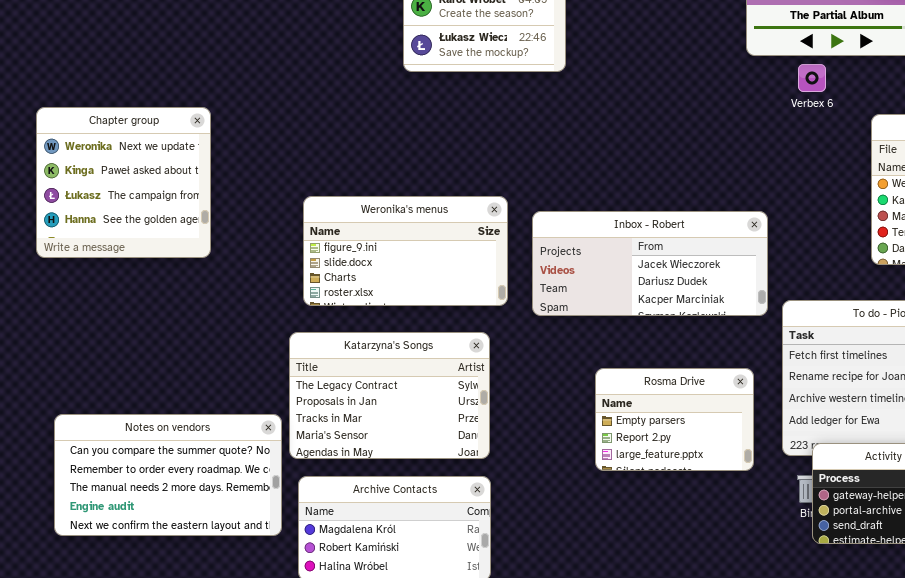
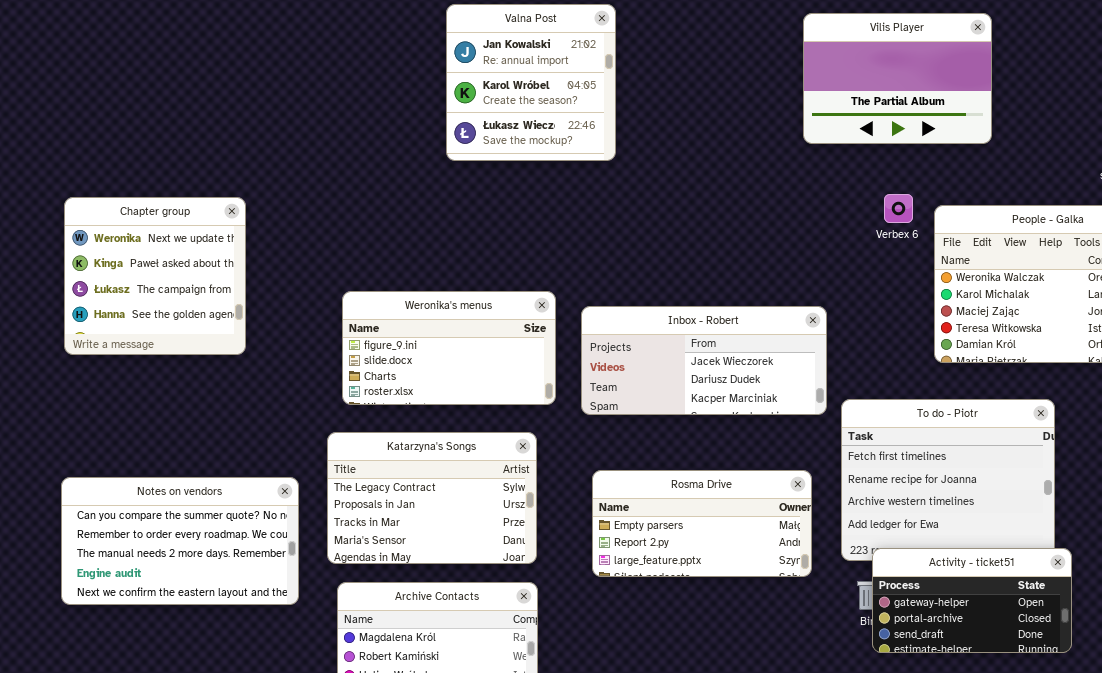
Verbex 6: [798,64,826,92] -> [884,194,913,223], moved
Rosma Drive: [595,368,754,471] -> [592,470,812,577], resized
Notes on vendors: [54,414,282,536] -> [61,477,299,605], moved

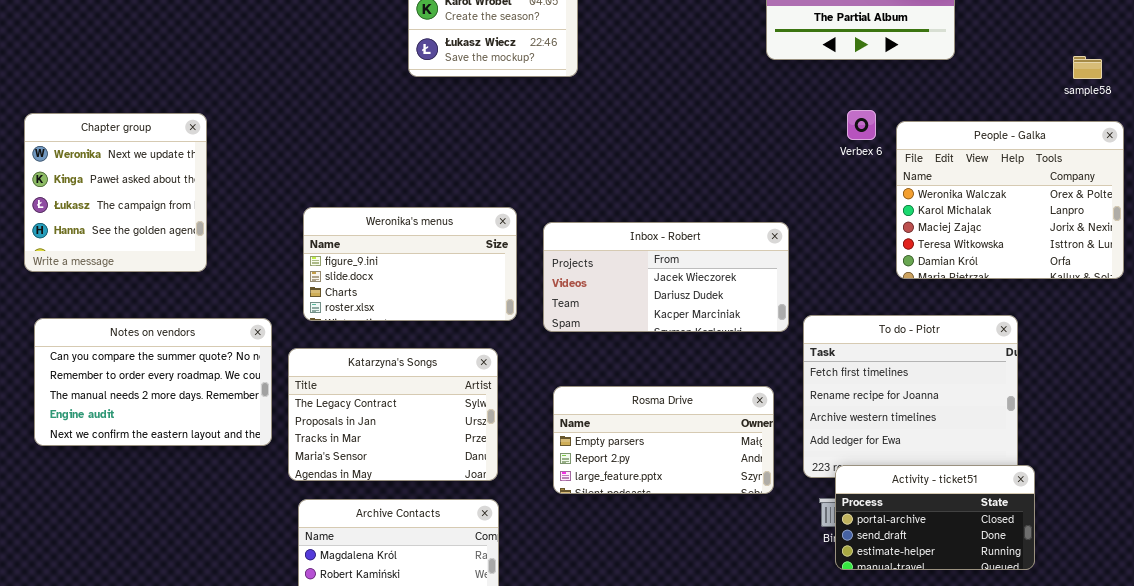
Notes on vendors: [61,477,299,605] -> [34,318,272,446], moved
Activity - ticket51: [872,548,1072,653] -> [835,465,1035,570], scrolled down 1 row

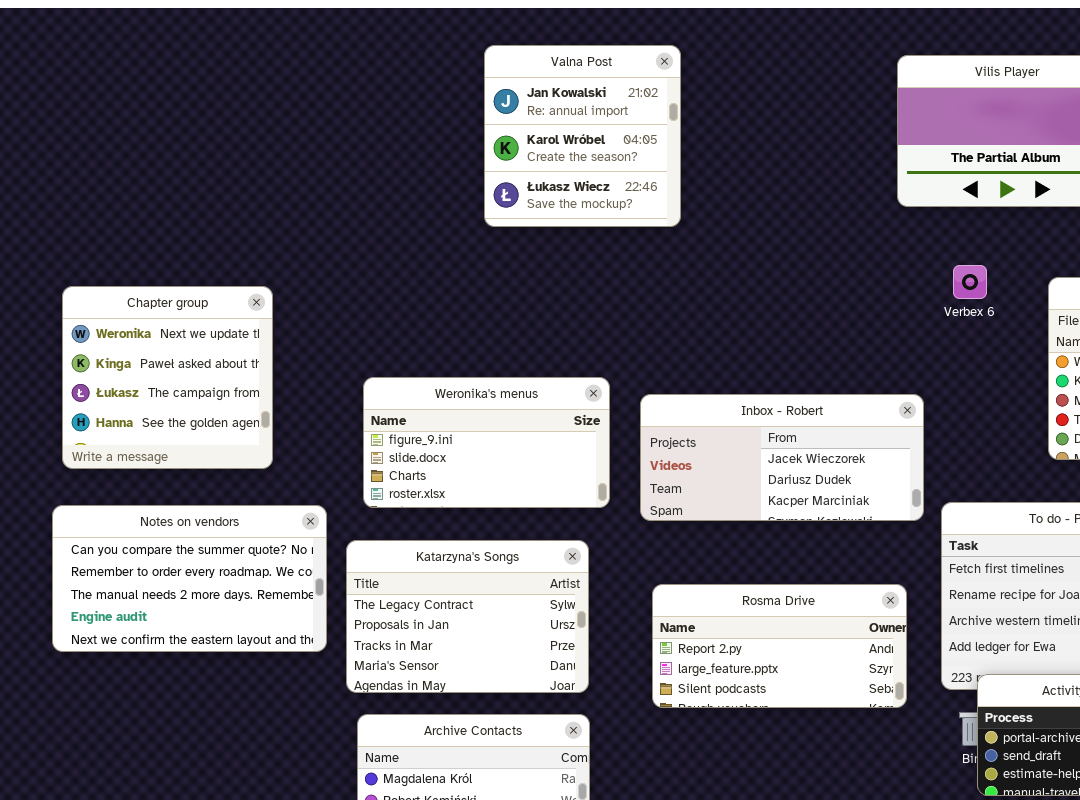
Verbex 6: [847,110,876,140] -> [953,265,987,299], moved
Chapter group: [24,113,207,272] -> [62,286,273,469], moved
Rosma Drive: [553,386,774,494] -> [652,584,907,708], scrolled down 1 row

